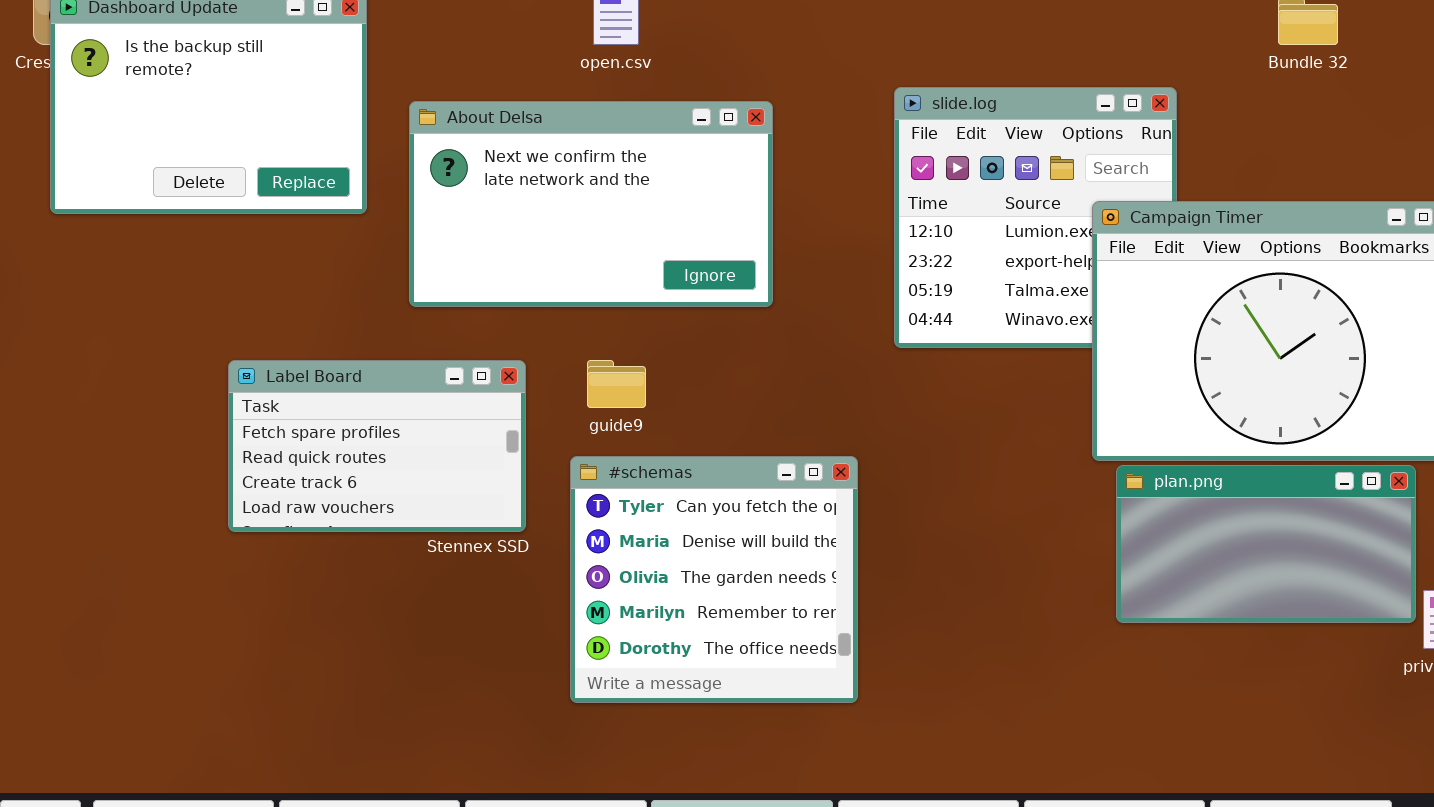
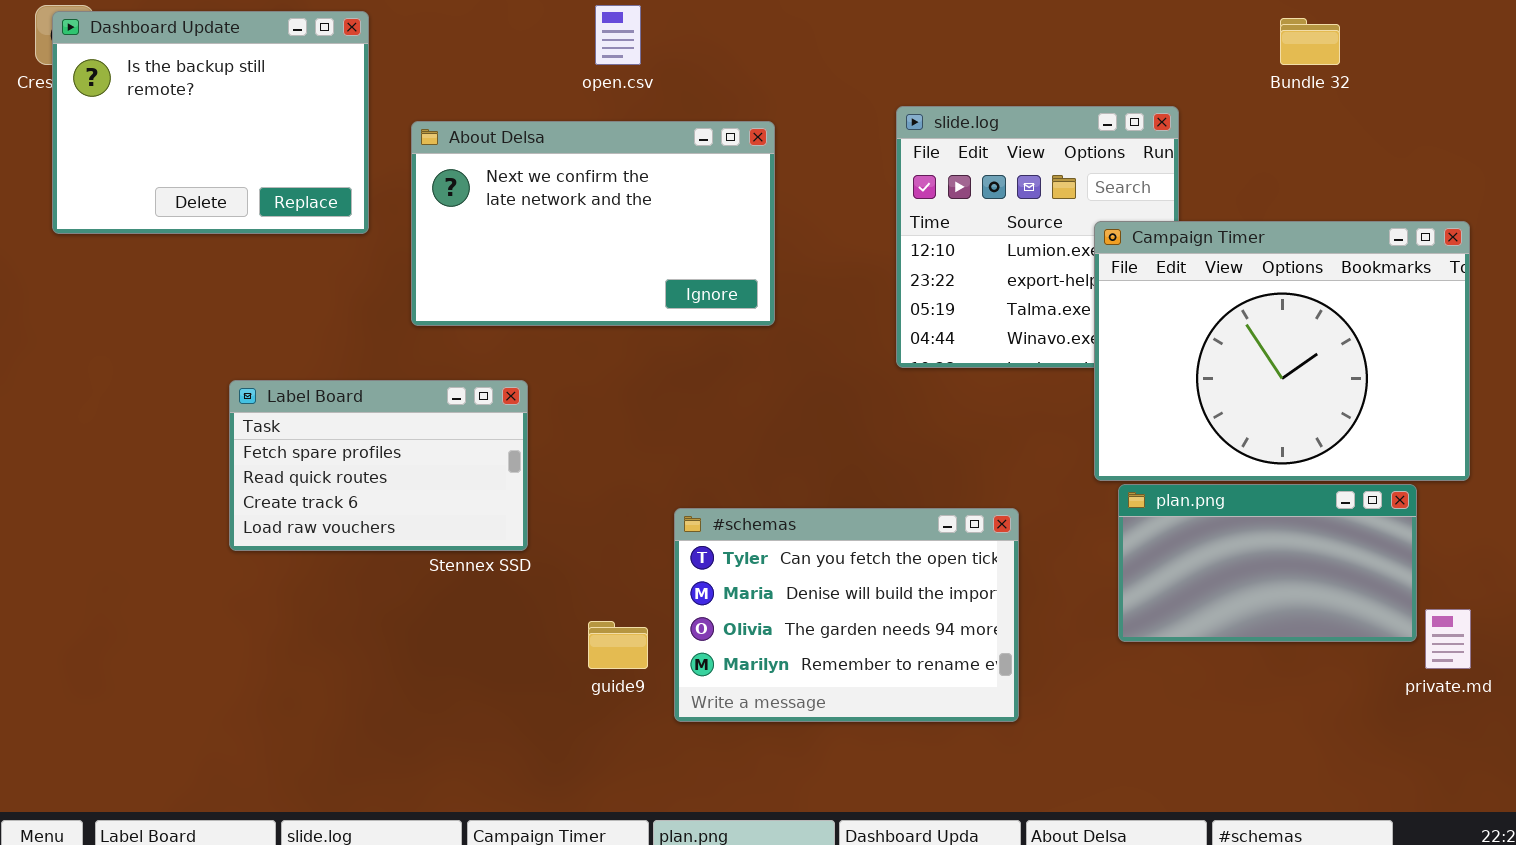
guide9: [587,360,646,408] -> [588,621,648,669], moved
#schemas: [570,456,858,703] -> [674,508,1019,722], moved, resized

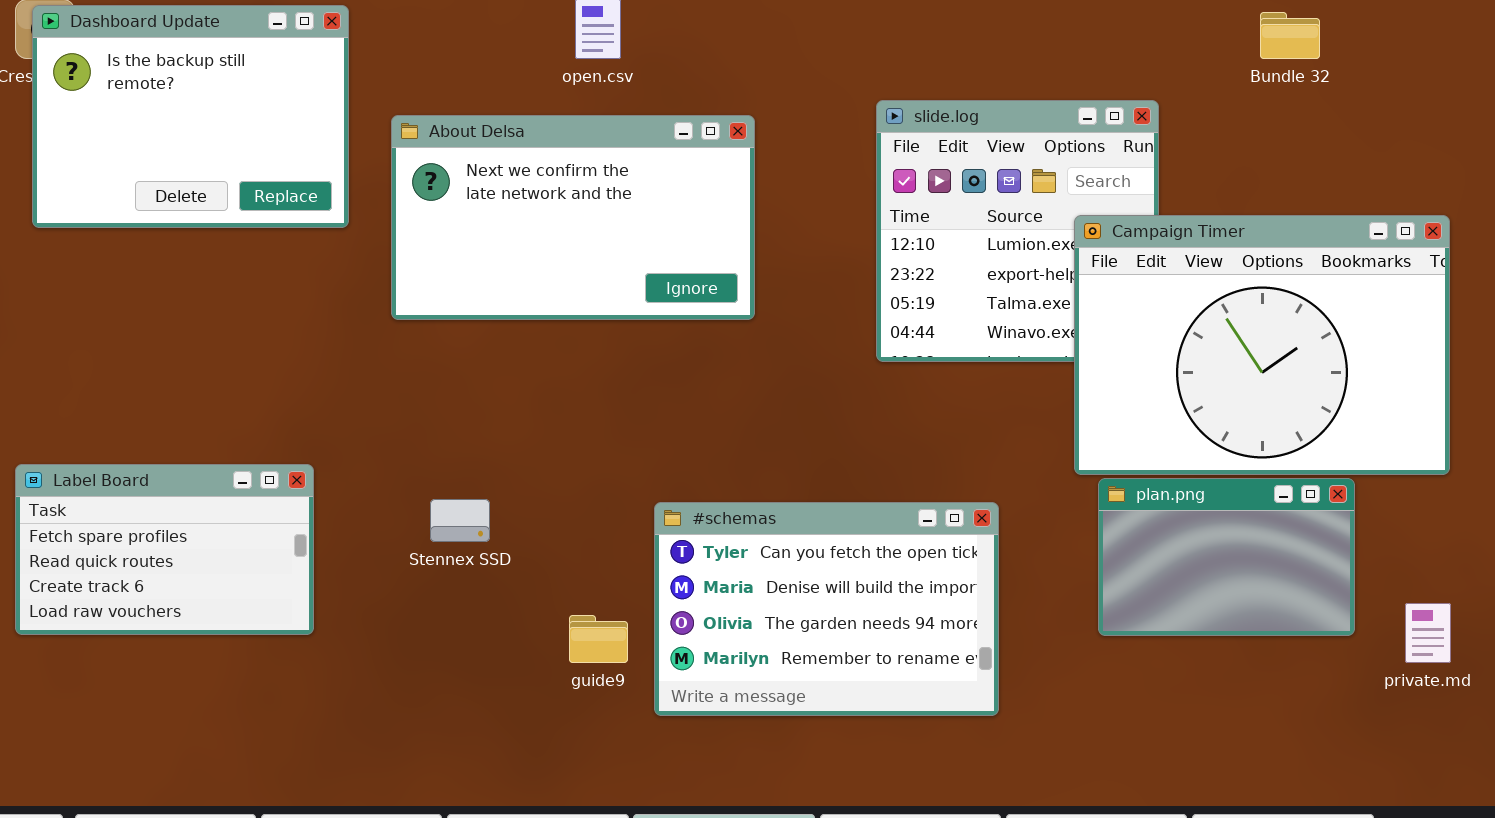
Label Board: [229,380,528,551] -> [15,464,314,635], moved
plan.png: [1118,484,1417,642] -> [1098,478,1355,636], resized

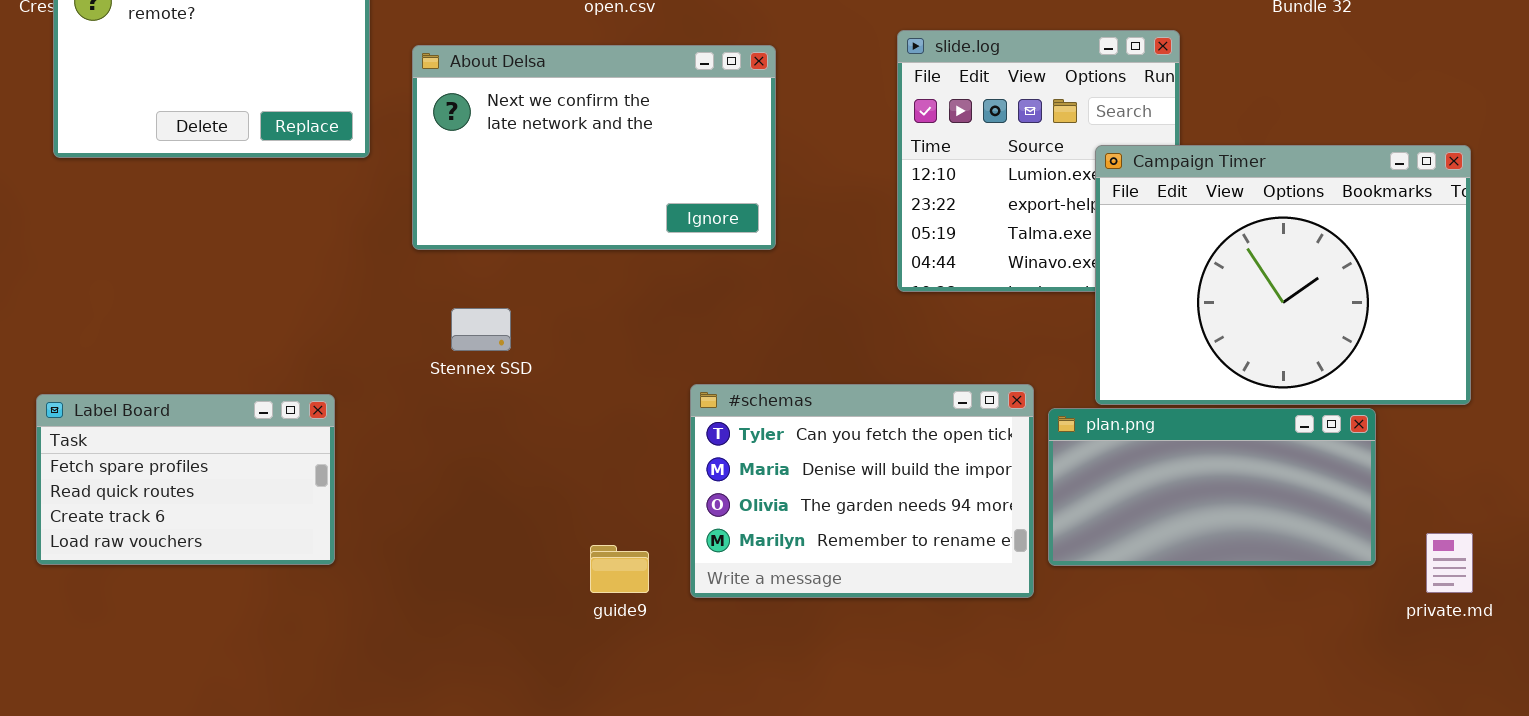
plan.png: [1098,478,1355,636] -> [1048,408,1376,566], resized
Stennex SSD: [430,499,490,542] -> [451,308,511,351], moved
#schemas: [654,502,999,716] -> [690,384,1034,598], moved

